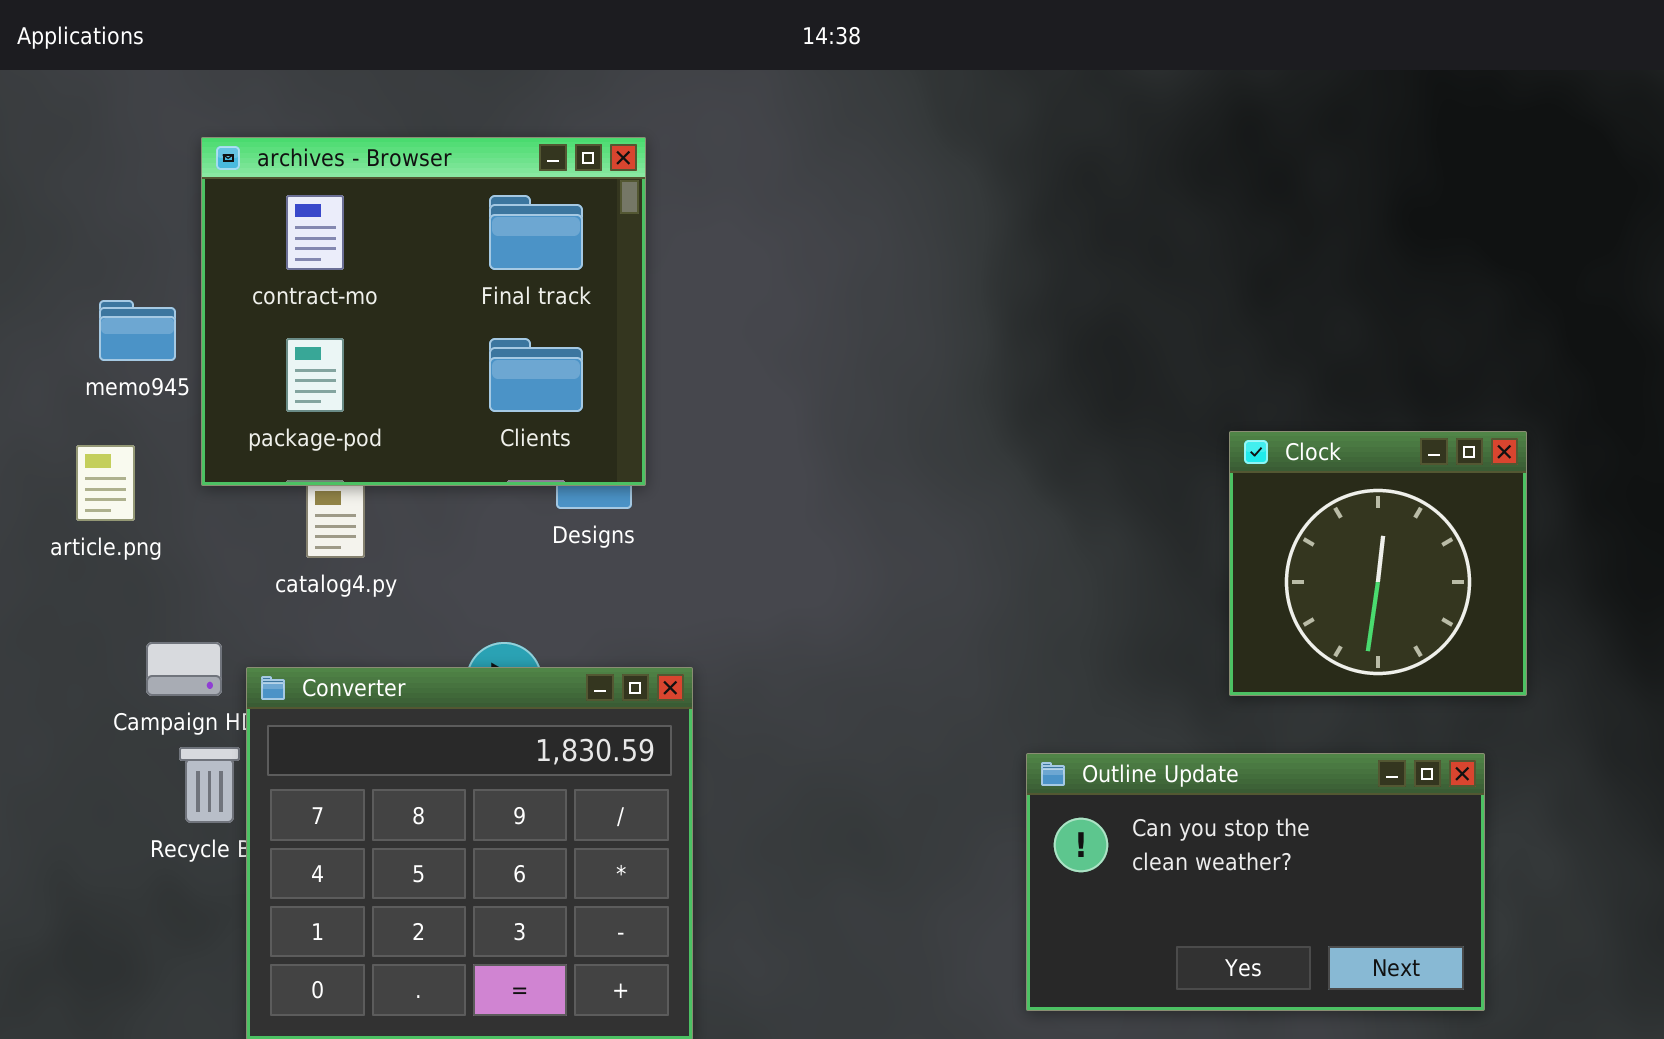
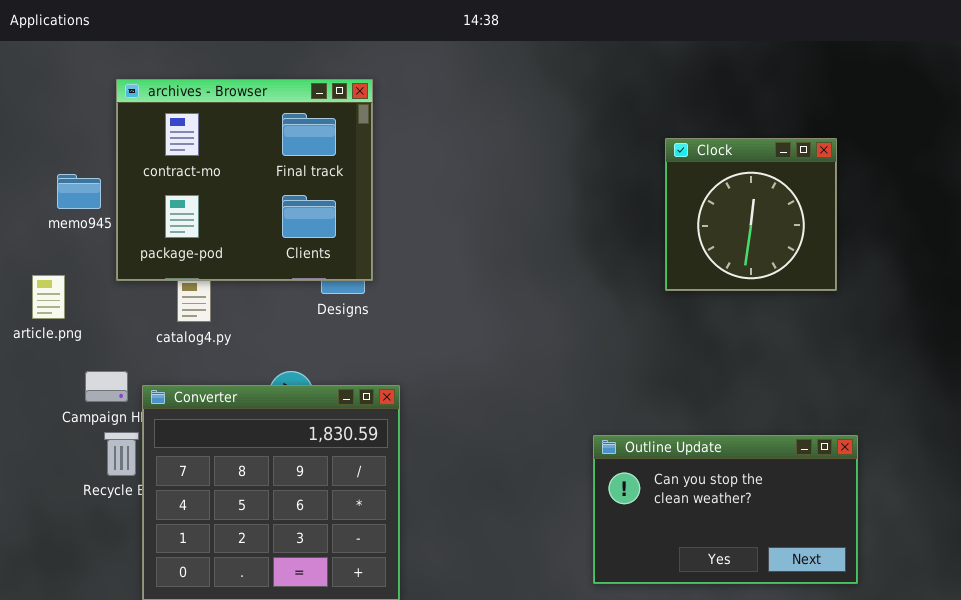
Clock: [1229,431,1527,696] -> [665,138,837,291], moved
article.png: [76,445,135,521] -> [32,275,65,319], moved

